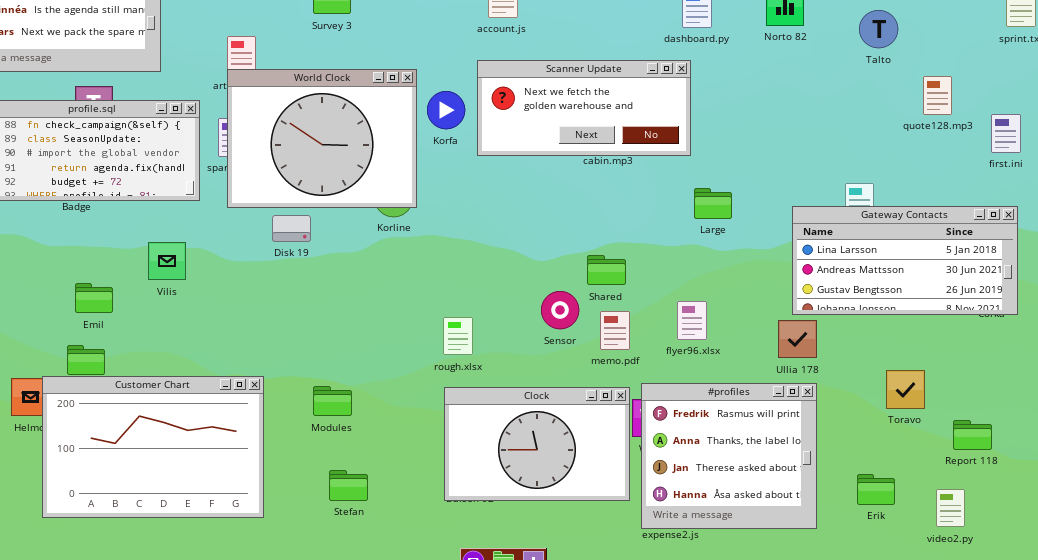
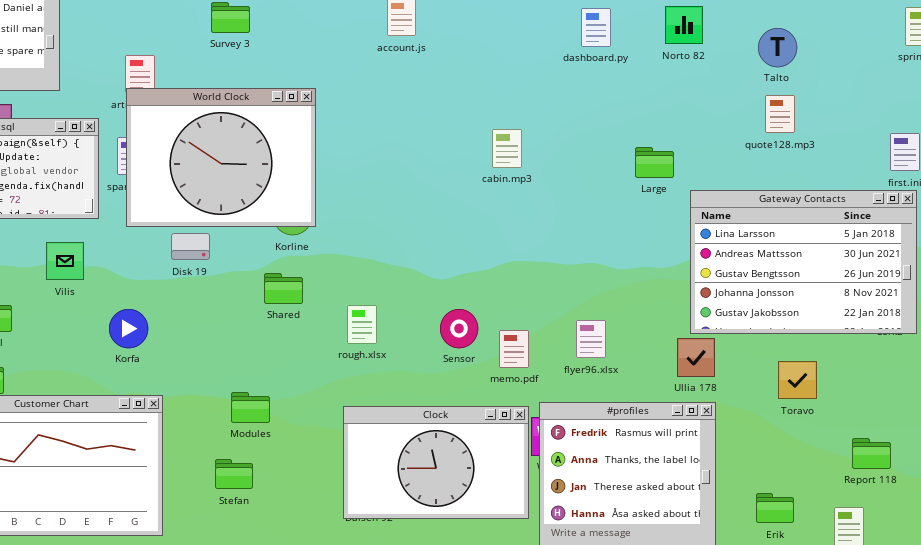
Scanner Update: [477,60,691,156] -> none, closed
quote128.mp3: [923,76,952,115] -> [765,95,795,133], moved
Korfa: [427,91,465,129] -> [109,309,148,348], moved
Large: [694,188,732,219] -> [635,147,674,178], moved
Gateway Contacts: [792,206,1018,315] -> [690,190,917,334], resized
Vilis: [148,242,186,280] -> [46,242,84,280], moved
Shared: [587,255,626,285] -> [264,273,303,304], moved
rough.xlsx: [443,317,473,355] -> [347,305,377,344], moved
Toravo: [886,370,925,409] -> [778,361,817,399], moved
Modules: [313,386,352,416] -> [231,392,270,423], moved
Stefan: [329,470,368,501] -> [215,459,253,489], moved

